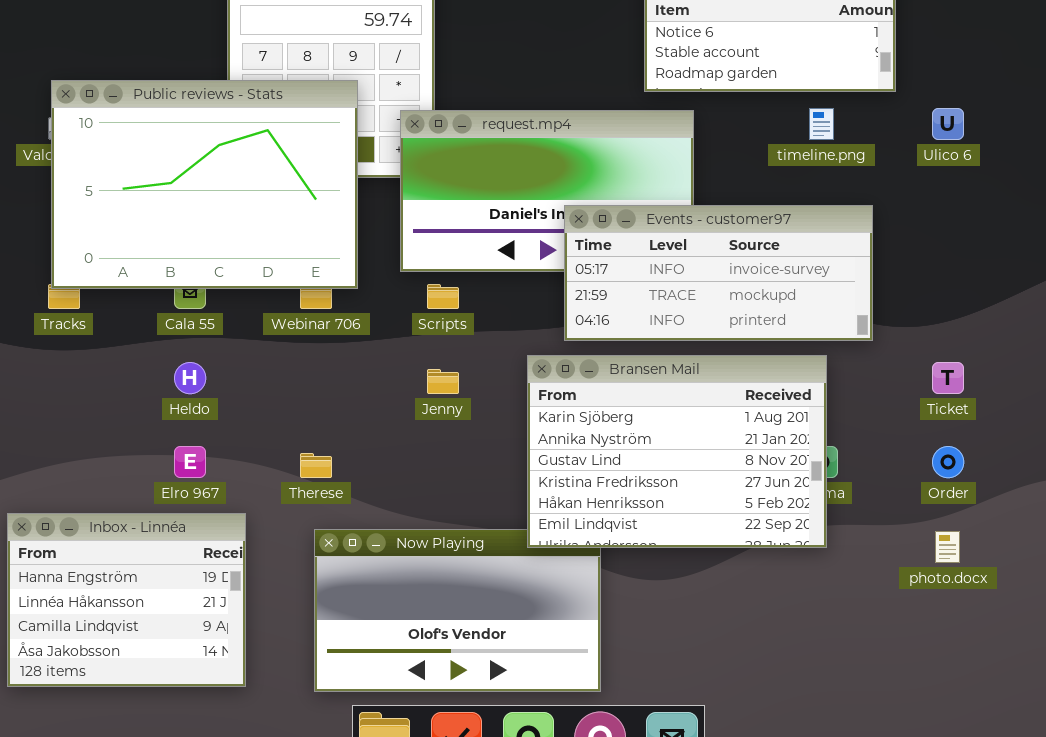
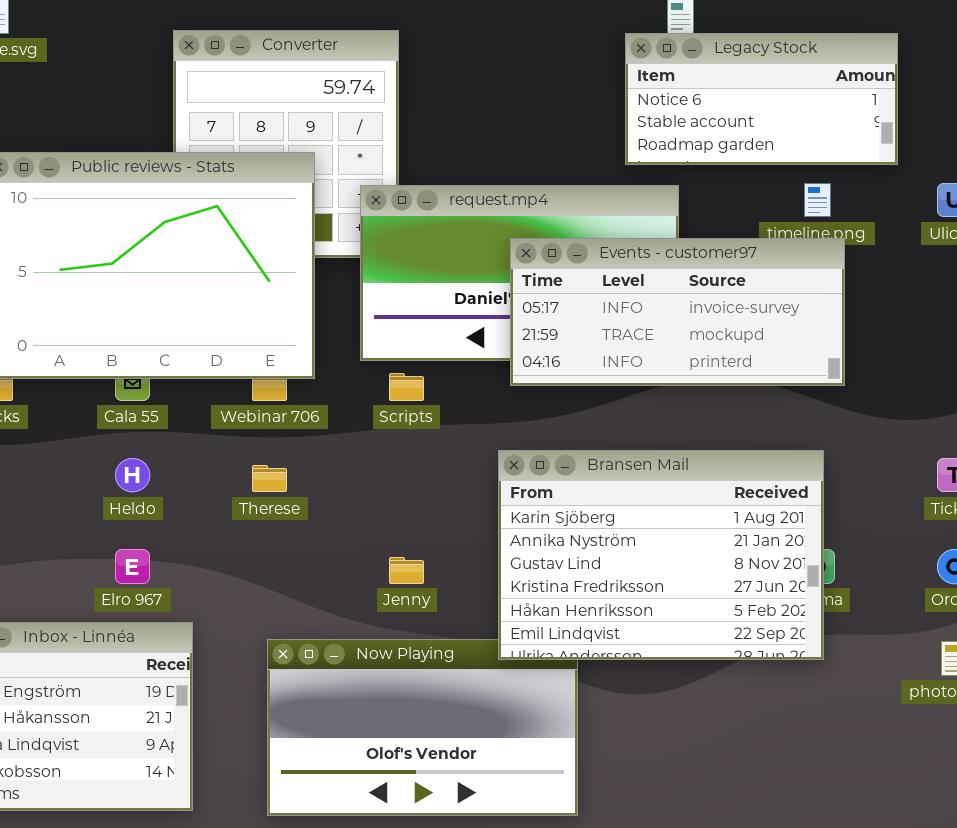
Events - customer97: [564,205,873,341] -> [510,238,845,386], moved
Jenny: [427,369,459,394] -> [389,557,424,584], moved
Therese: [300,453,332,478] -> [252,465,287,492], moved

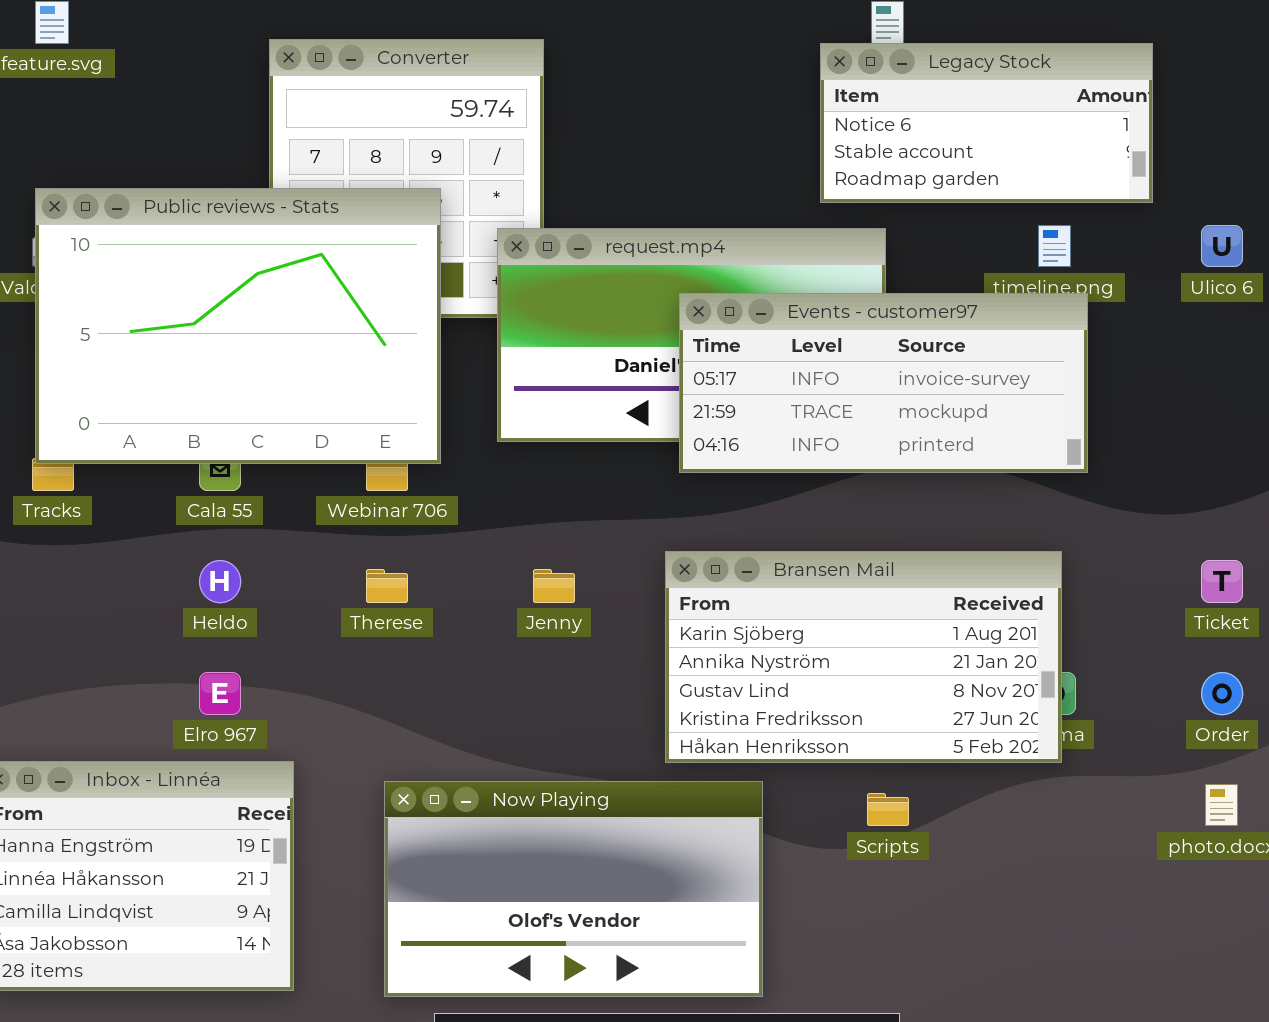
Scripts: [389,373,424,401] -> [867,793,909,826], moved
Bransen Mail: [498,450,824,660] -> [665,551,1062,763], resized
Jenny: [389,557,424,584] -> [533,569,575,603], moved

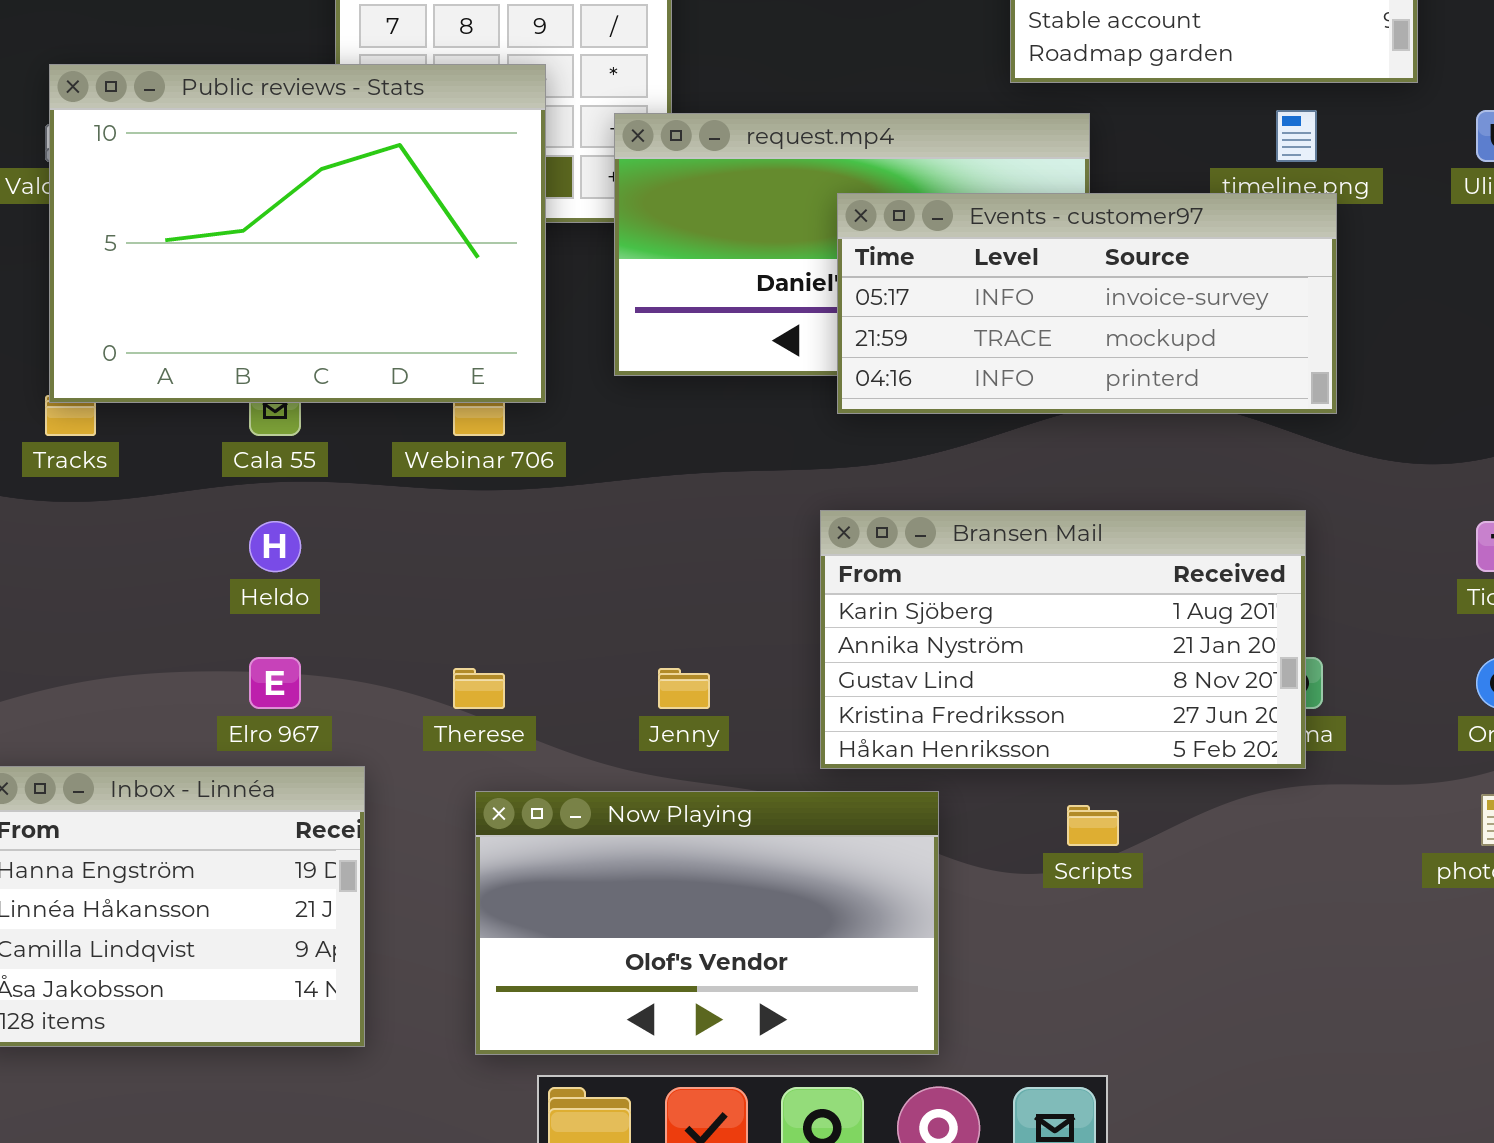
Therese: [366,569,408,603] -> [453,668,505,709], moved
Jenny: [533,569,575,603] -> [658,668,710,709], moved

